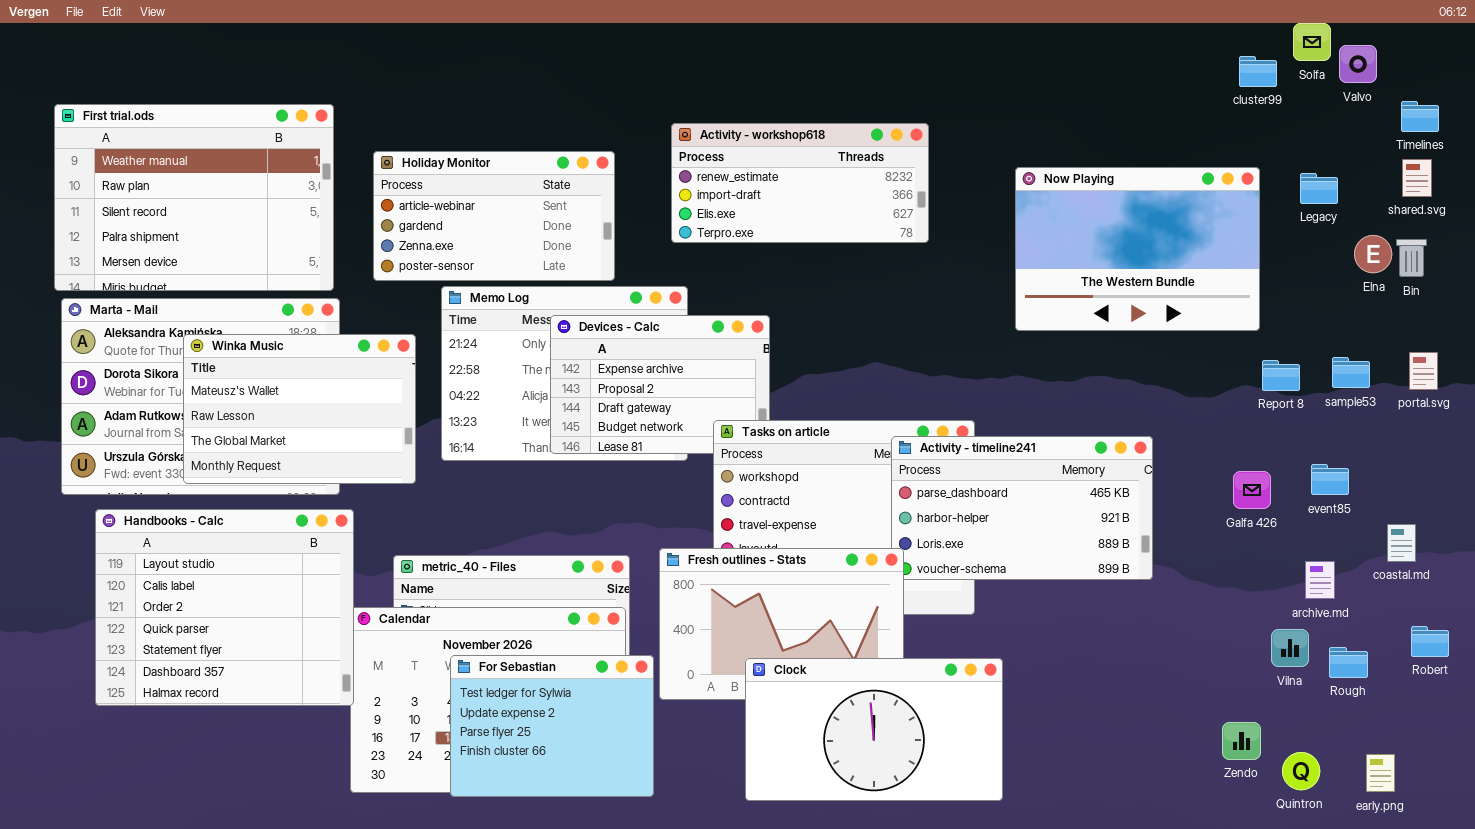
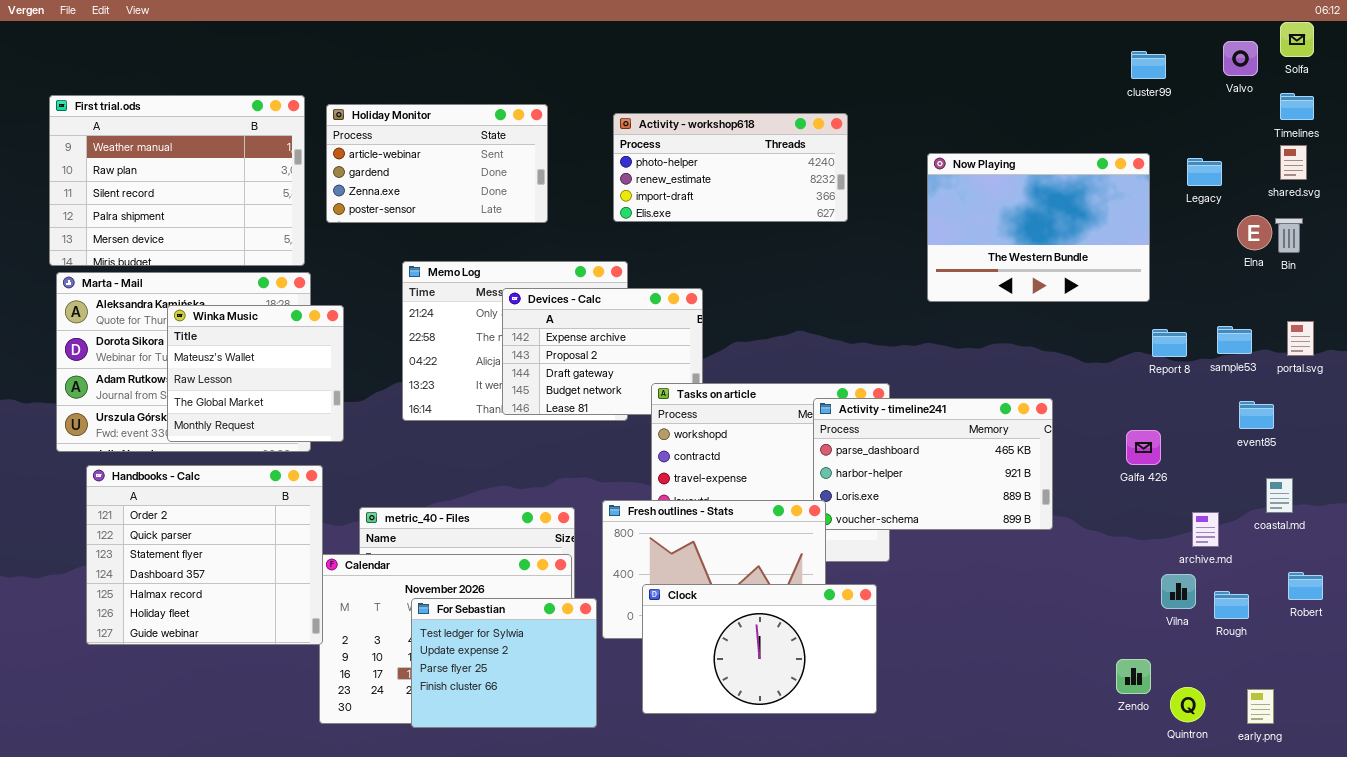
Solfa: [1293,23,1331,61] -> [1280,22,1314,57], moved
Activity - workshop618: [671,123,929,243] -> [613,113,848,222], scrolled up 1 row
Holiday Monitor: [373,151,615,281] -> [326,104,548,223], moved
Winka Music: [183,334,416,484] -> [167,305,344,442], resized
event85: [1311,464,1349,495] -> [1239,401,1274,429], moved
Handbooks - Calc: [95,509,354,706] -> [86,465,323,645], scrolled down 2 rows
Clock: [745,658,1003,801] -> [642,584,877,714], moved

